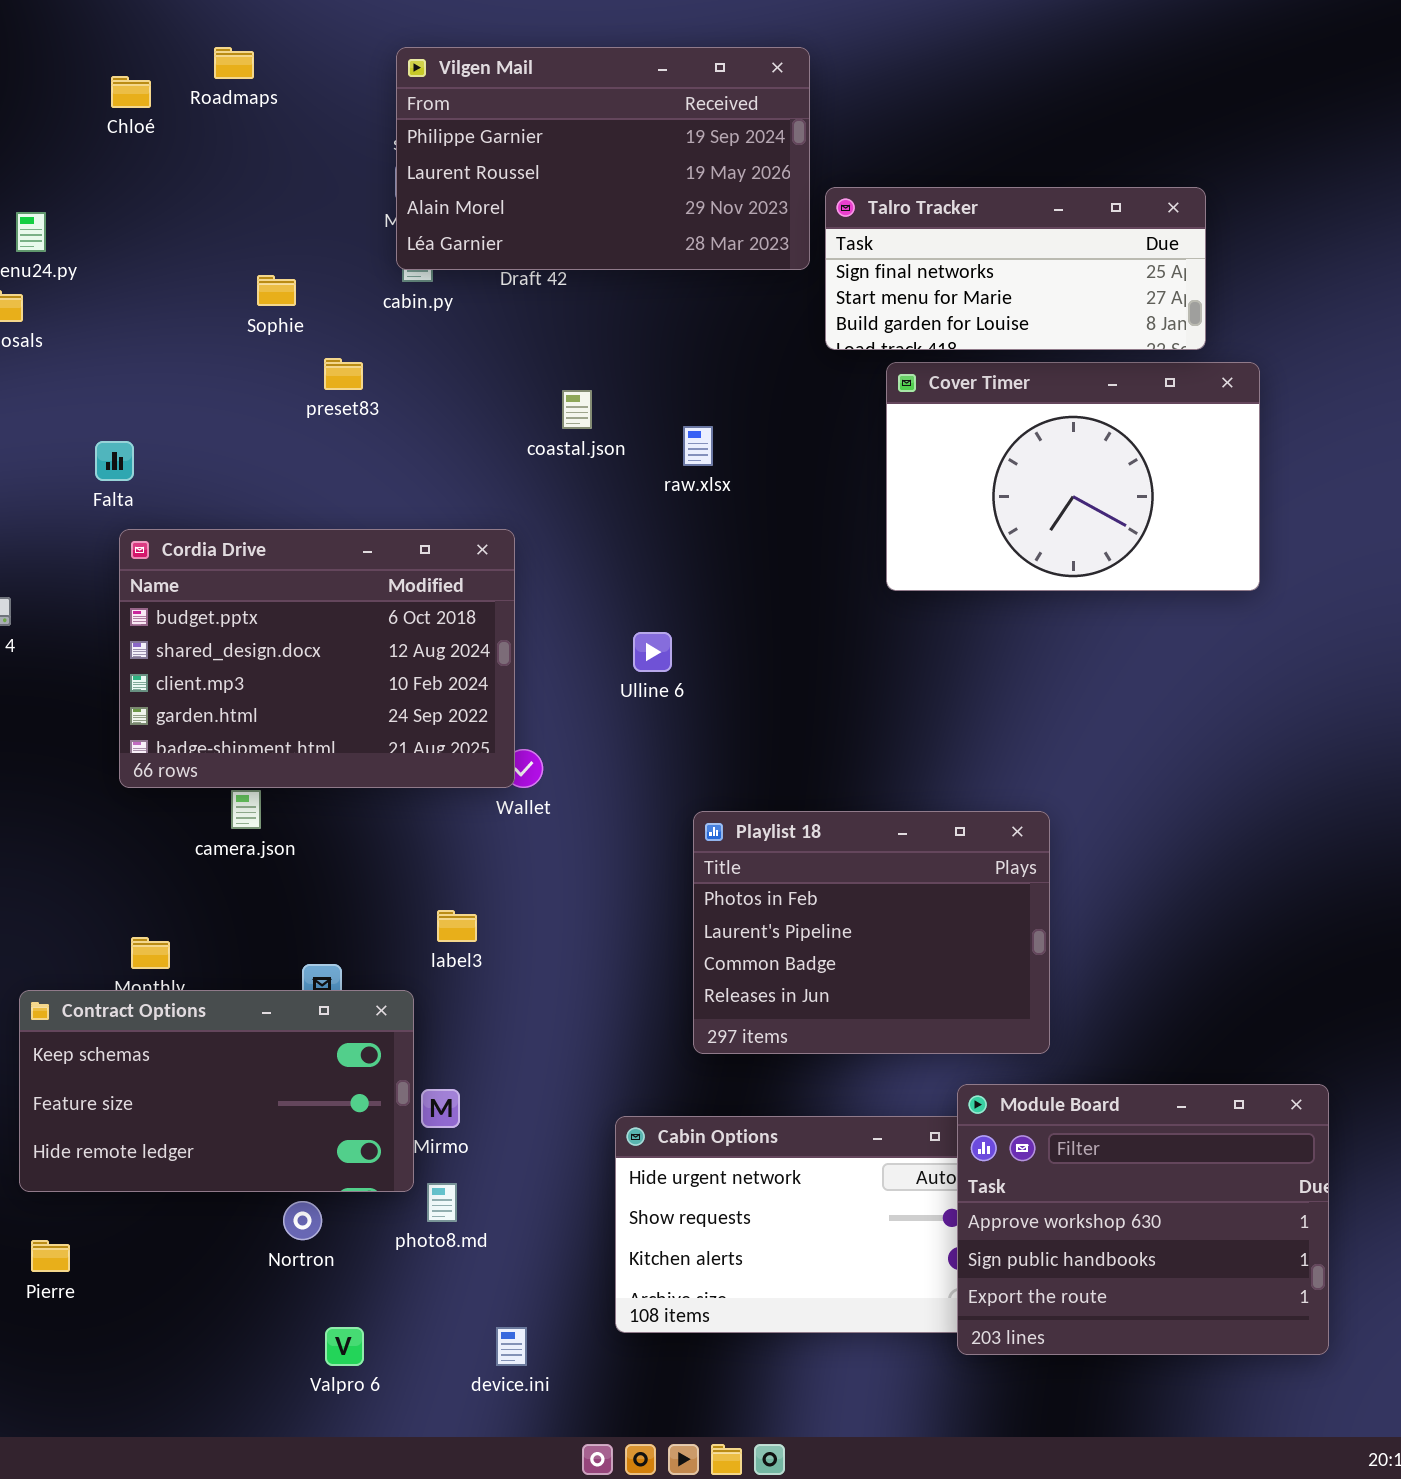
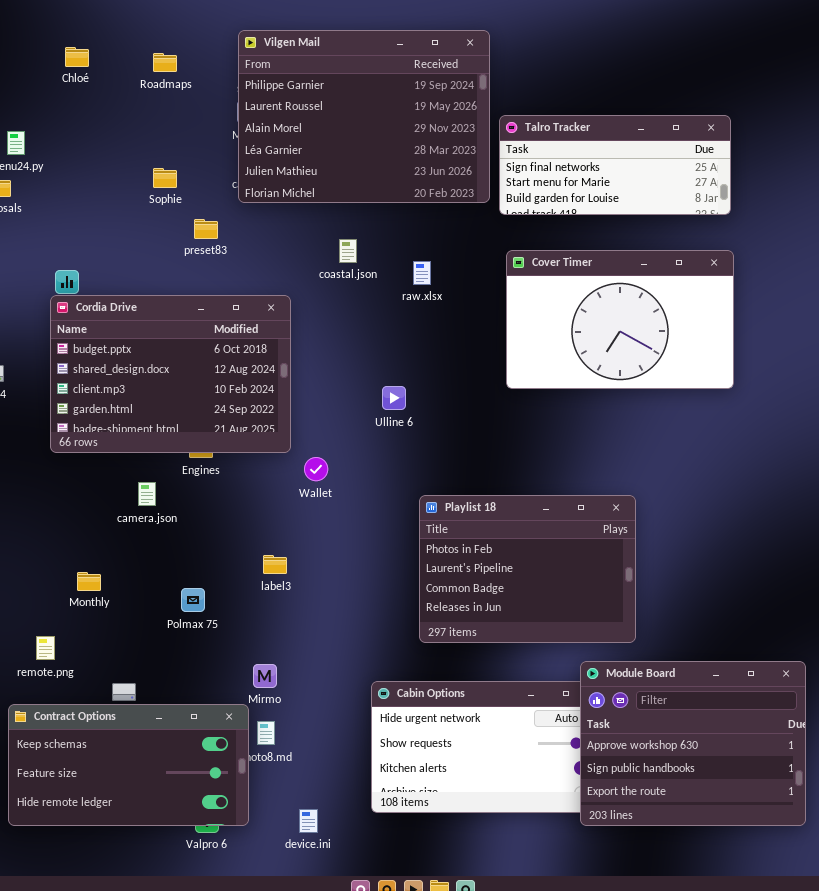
Roadmaps: [214,47,254,79] -> [153,53,177,72], moved
Vilgen Mail: [396,47,810,270] -> [238,30,490,203], resized
Cover Timer: [886,362,1260,591] -> [506,250,734,389], moved
Cordia Drive: [119,529,515,788] -> [50,295,291,453], moved
Contract Options: [19,990,414,1192] -> [8,704,249,826], moved

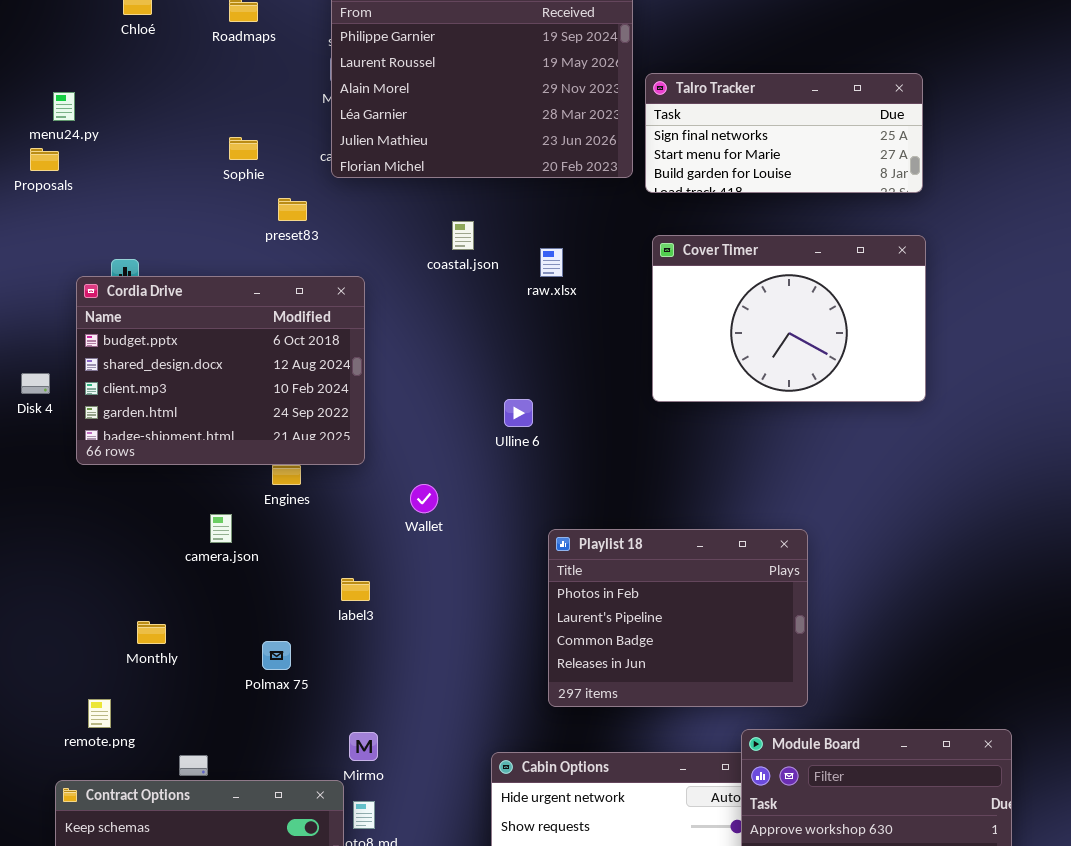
Cordia Drive: [50,295,291,453] -> [76,276,365,465], moved
label3: [263,555,287,574] -> [341,578,370,601], moved

